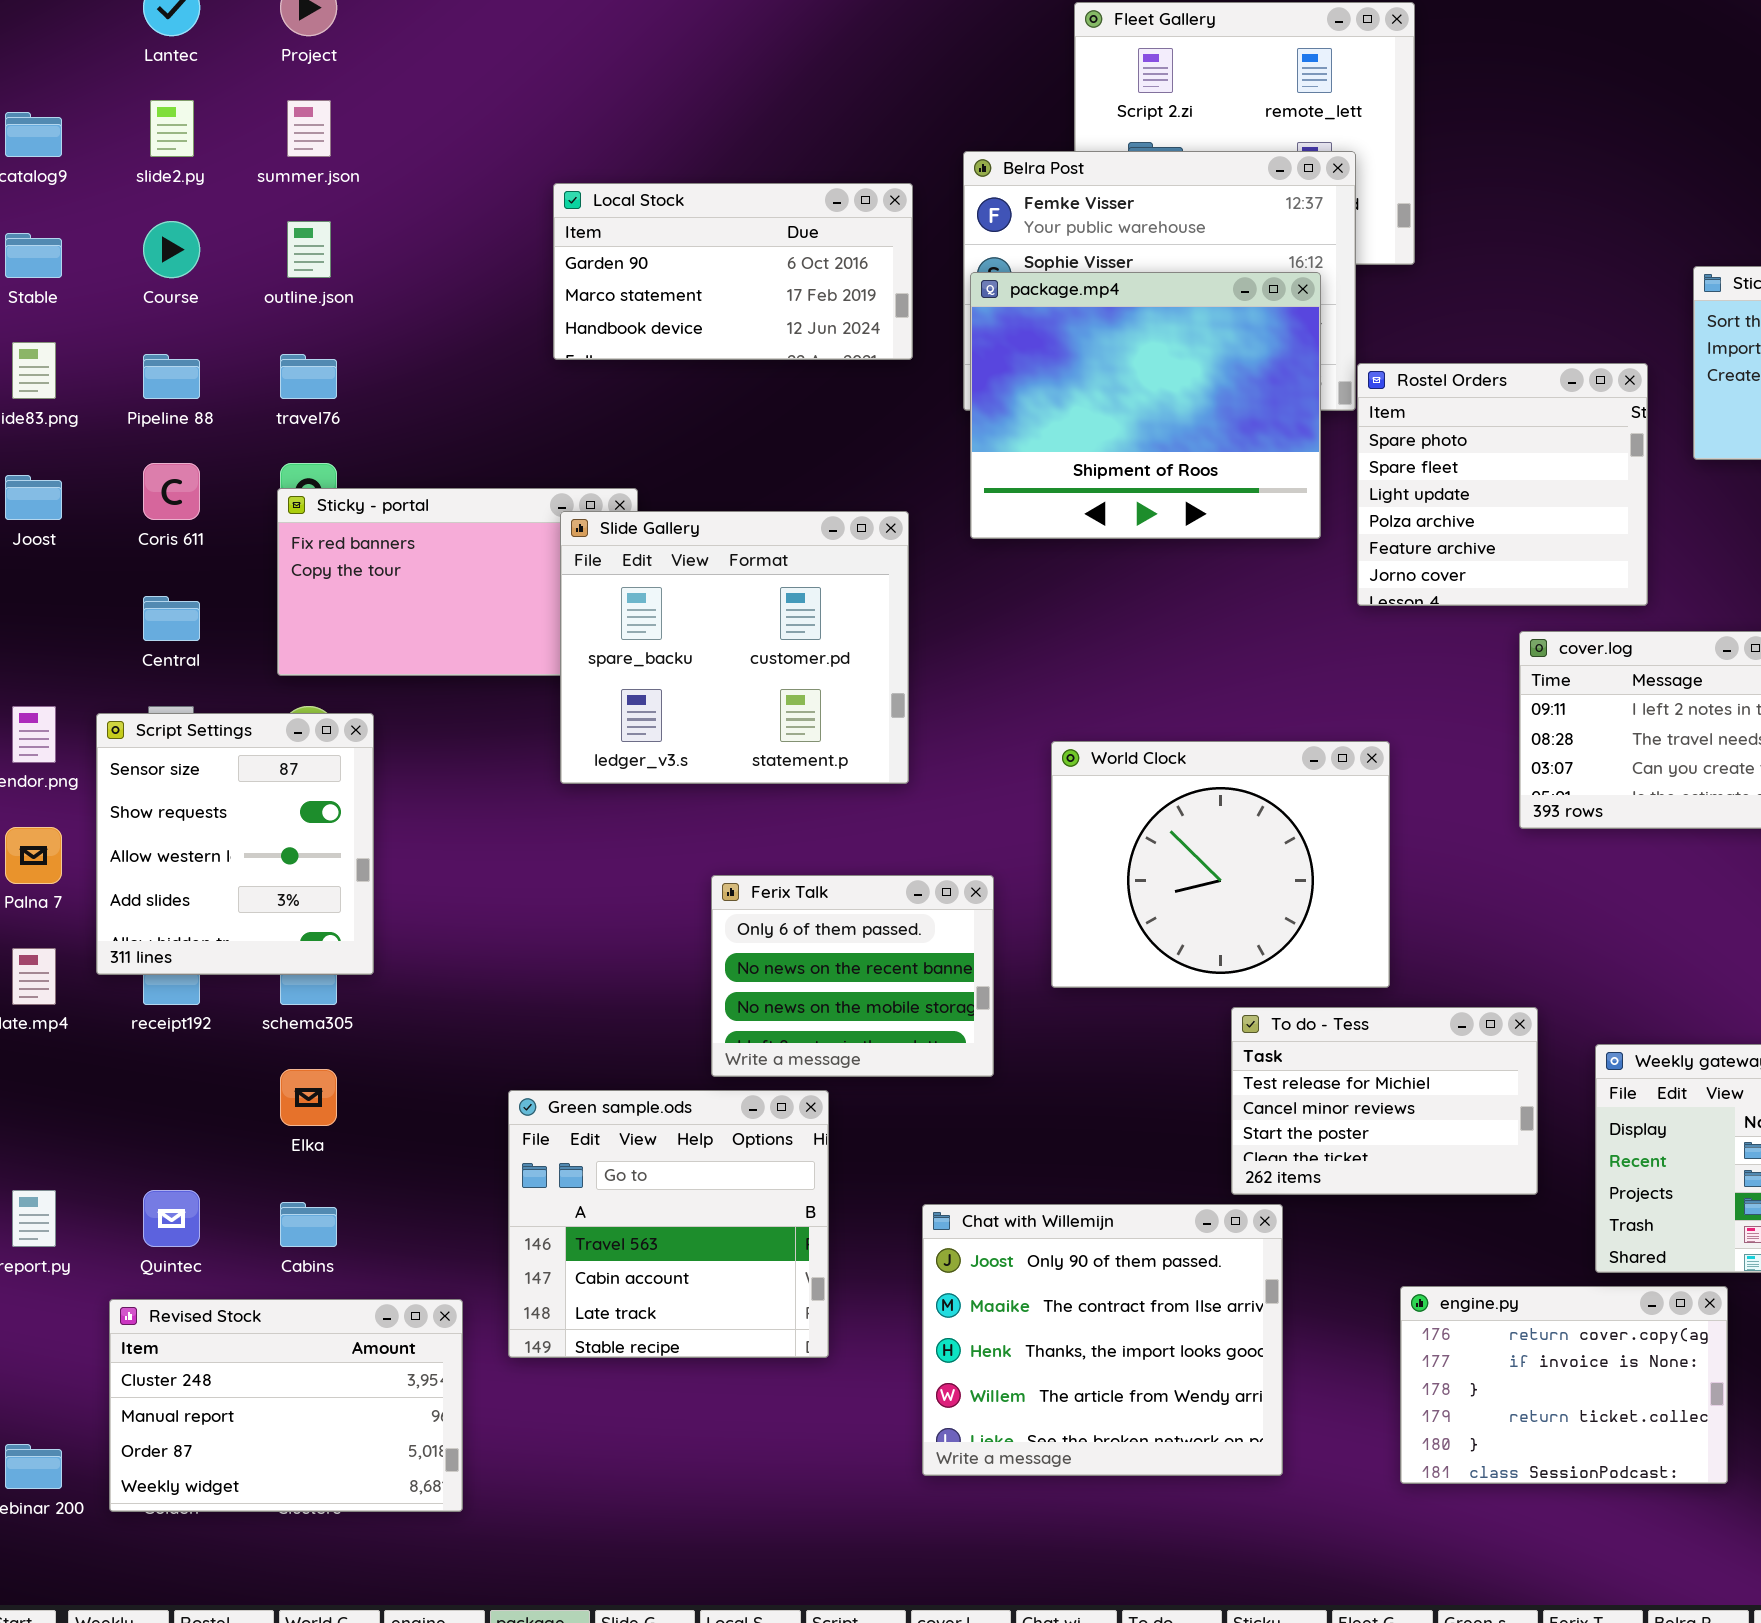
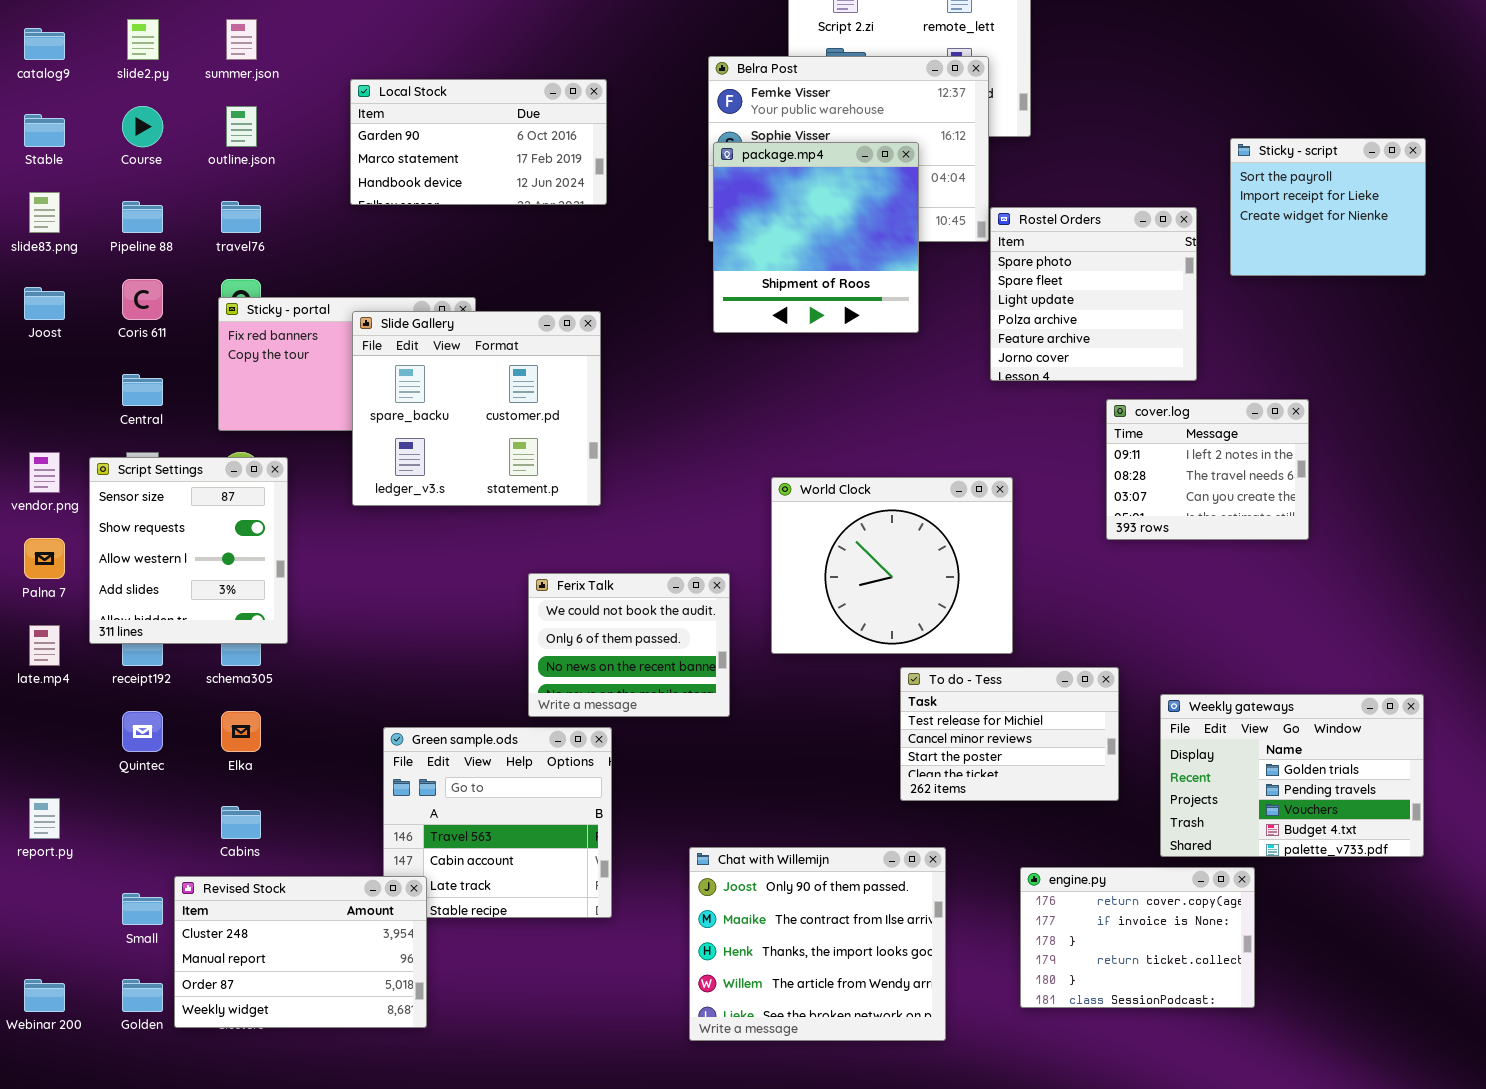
Local Stock: [553,183,913,360] -> [350,79,607,205], moved
package.mp4: [970,272,1321,539] -> [713,142,919,333], resized
Slide Gallery: [560,511,909,784] -> [352,311,601,506], moved
Ferix Talk: [711,875,994,1077] -> [528,573,730,717], scrolled up 1 row
Quintec: [143,1190,200,1247] -> [122,711,163,752], moved
Chat with Willemijn: [922,1204,1283,1476] -> [689,847,946,1041], moved
Revised Stock: [109,1299,463,1512] -> [174,876,427,1028], moved

